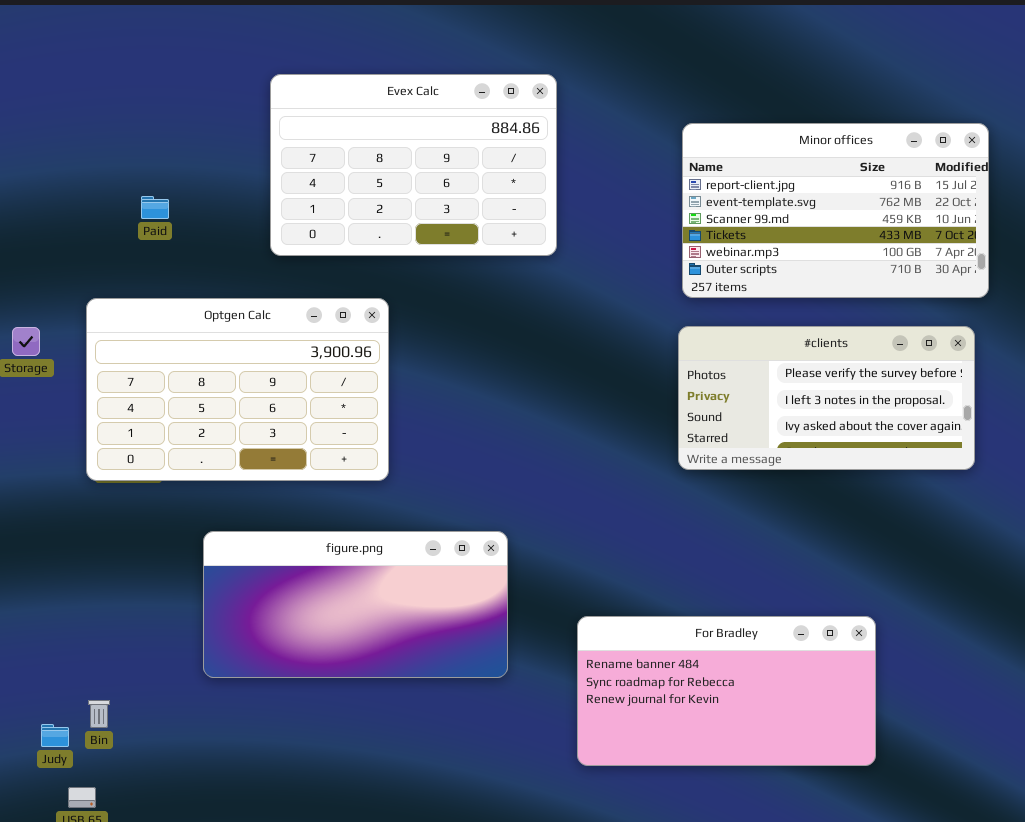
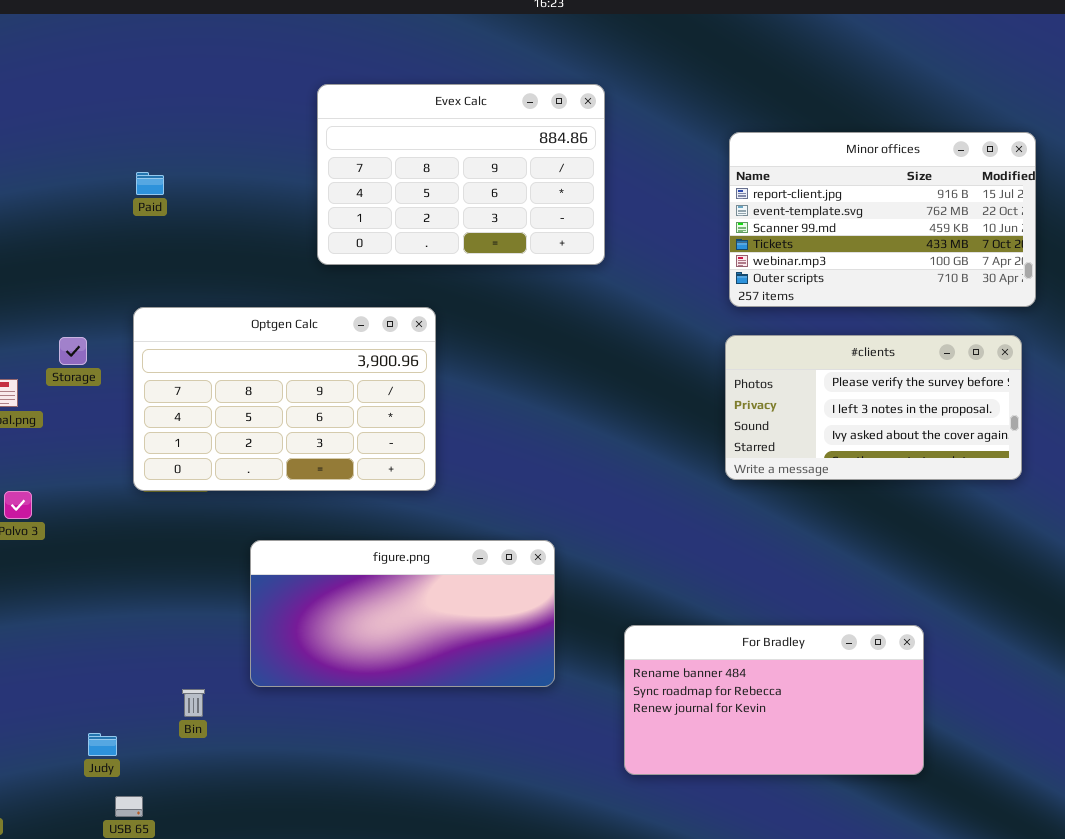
Paid: [141,196,169,219] -> [136,172,164,195], moved
Bin: [88,700,110,728] -> [182,689,205,717], moved

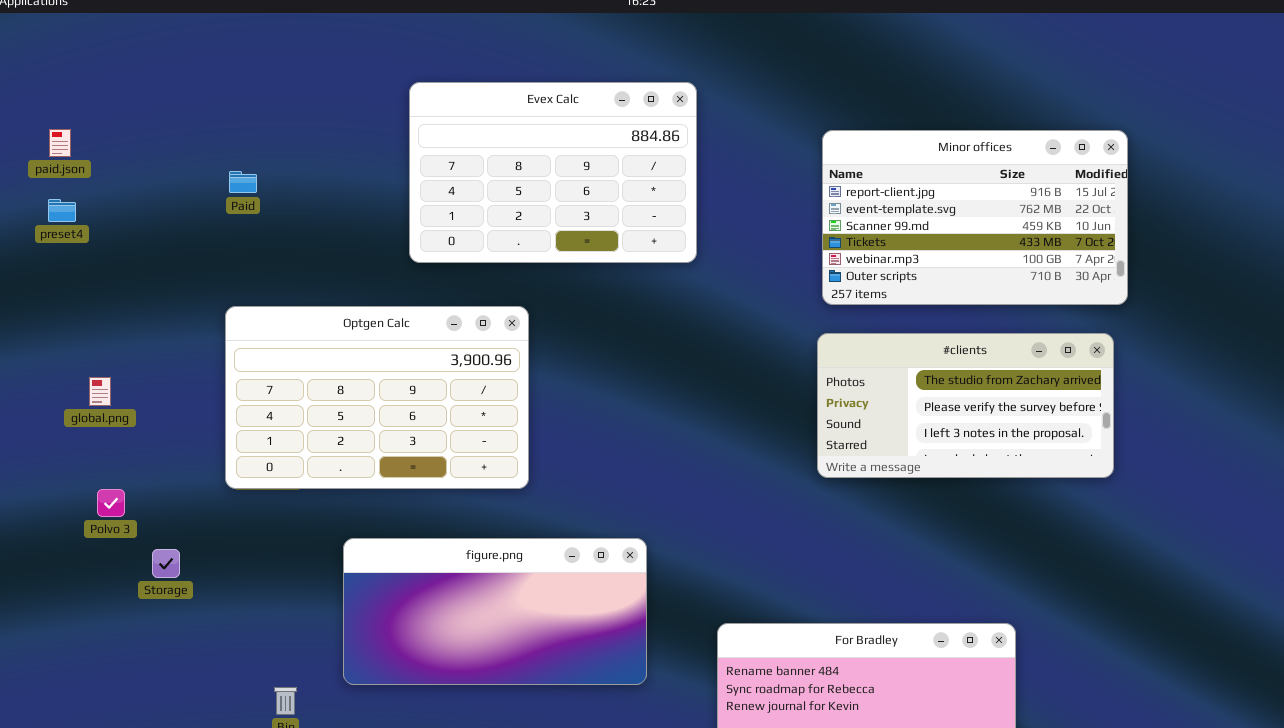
#clients: [725,335,1022,480] -> [817,333,1114,478], scrolled up 1 row
Storage: [59,337,87,365] -> [152,549,180,578], moved

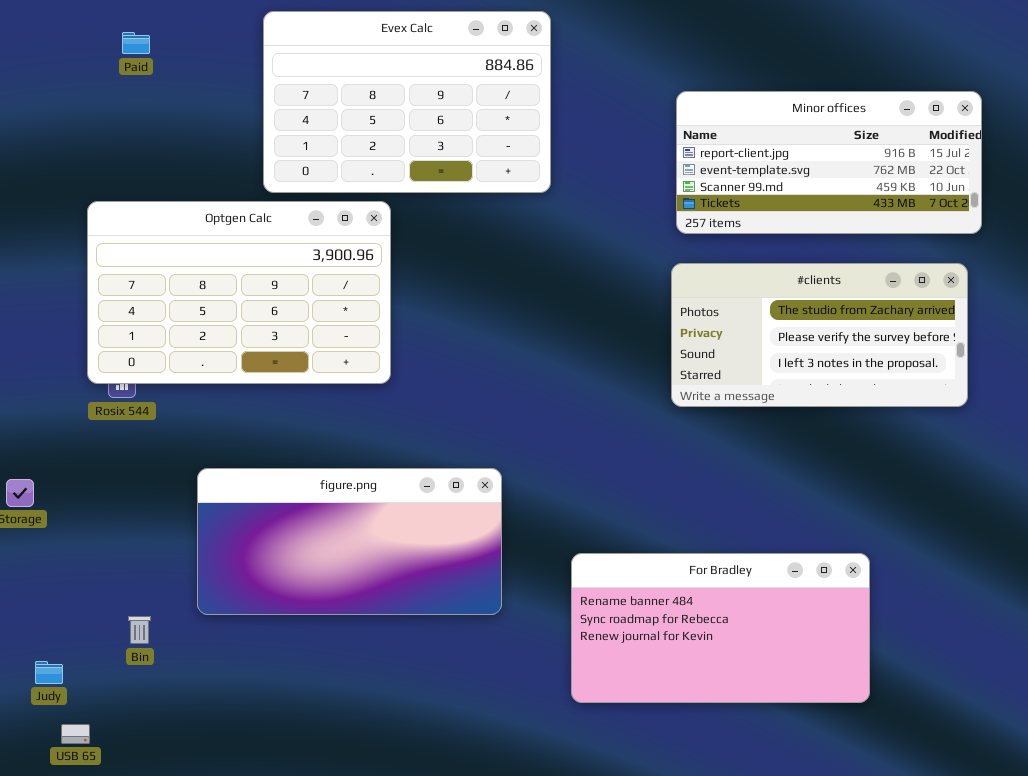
Minor offices: [822,130,1128,305] -> [676,91,982,234], resized
Paid: [229,171,257,193] -> [122,32,150,54], moved
Optgen Calc: [225,306,529,489] -> [87,201,391,384], moved

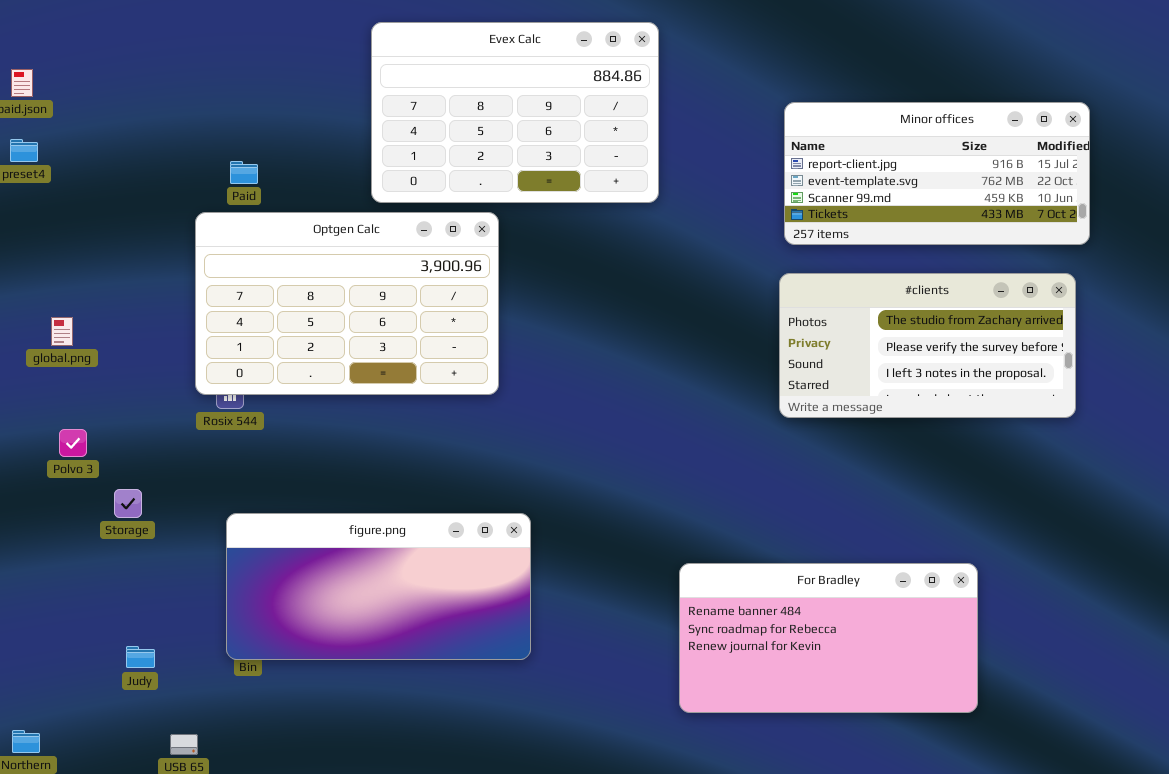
Paid: [122,32,150,54] -> [230,161,258,184], moved
figure.png: [197,468,502,615] -> [226,513,531,660], moved
Judy: [35,661,63,684] -> [126,646,155,668], moved

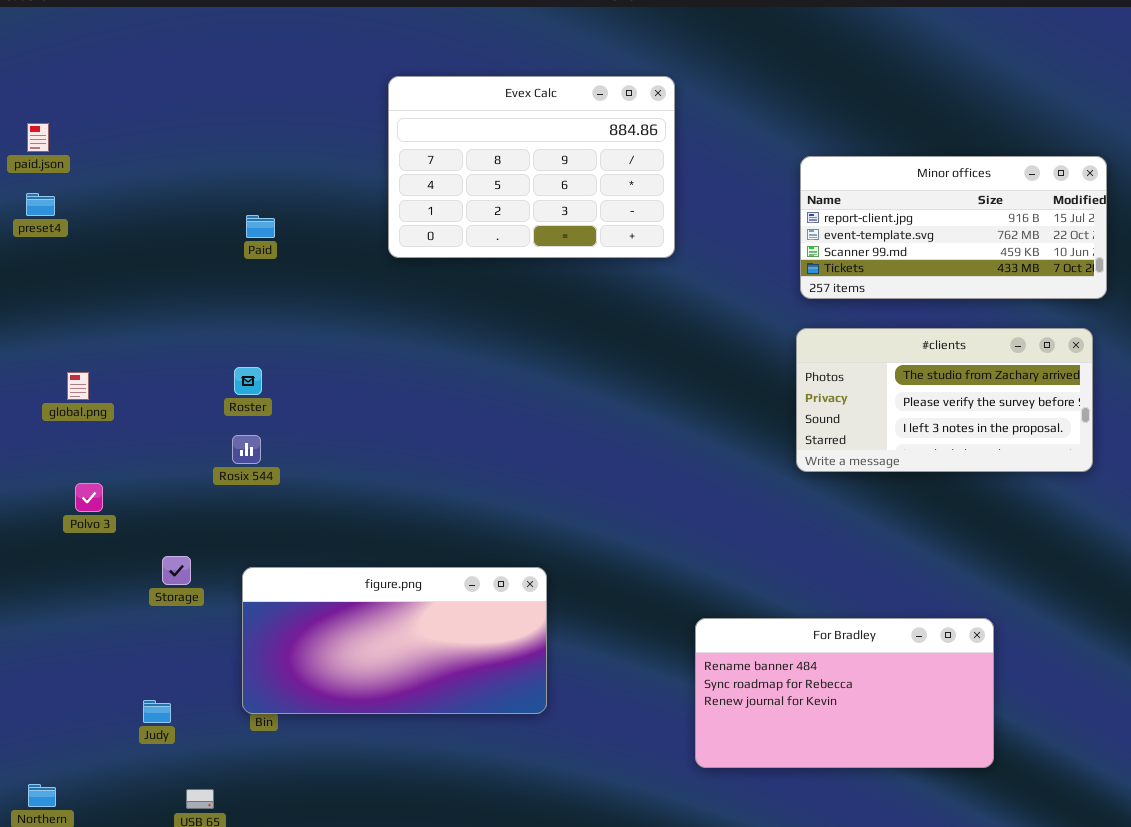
Optgen Calc: [195,212,499,395] -> none, closed
Storage: [114,489,142,518] -> [162,556,191,585], moved

